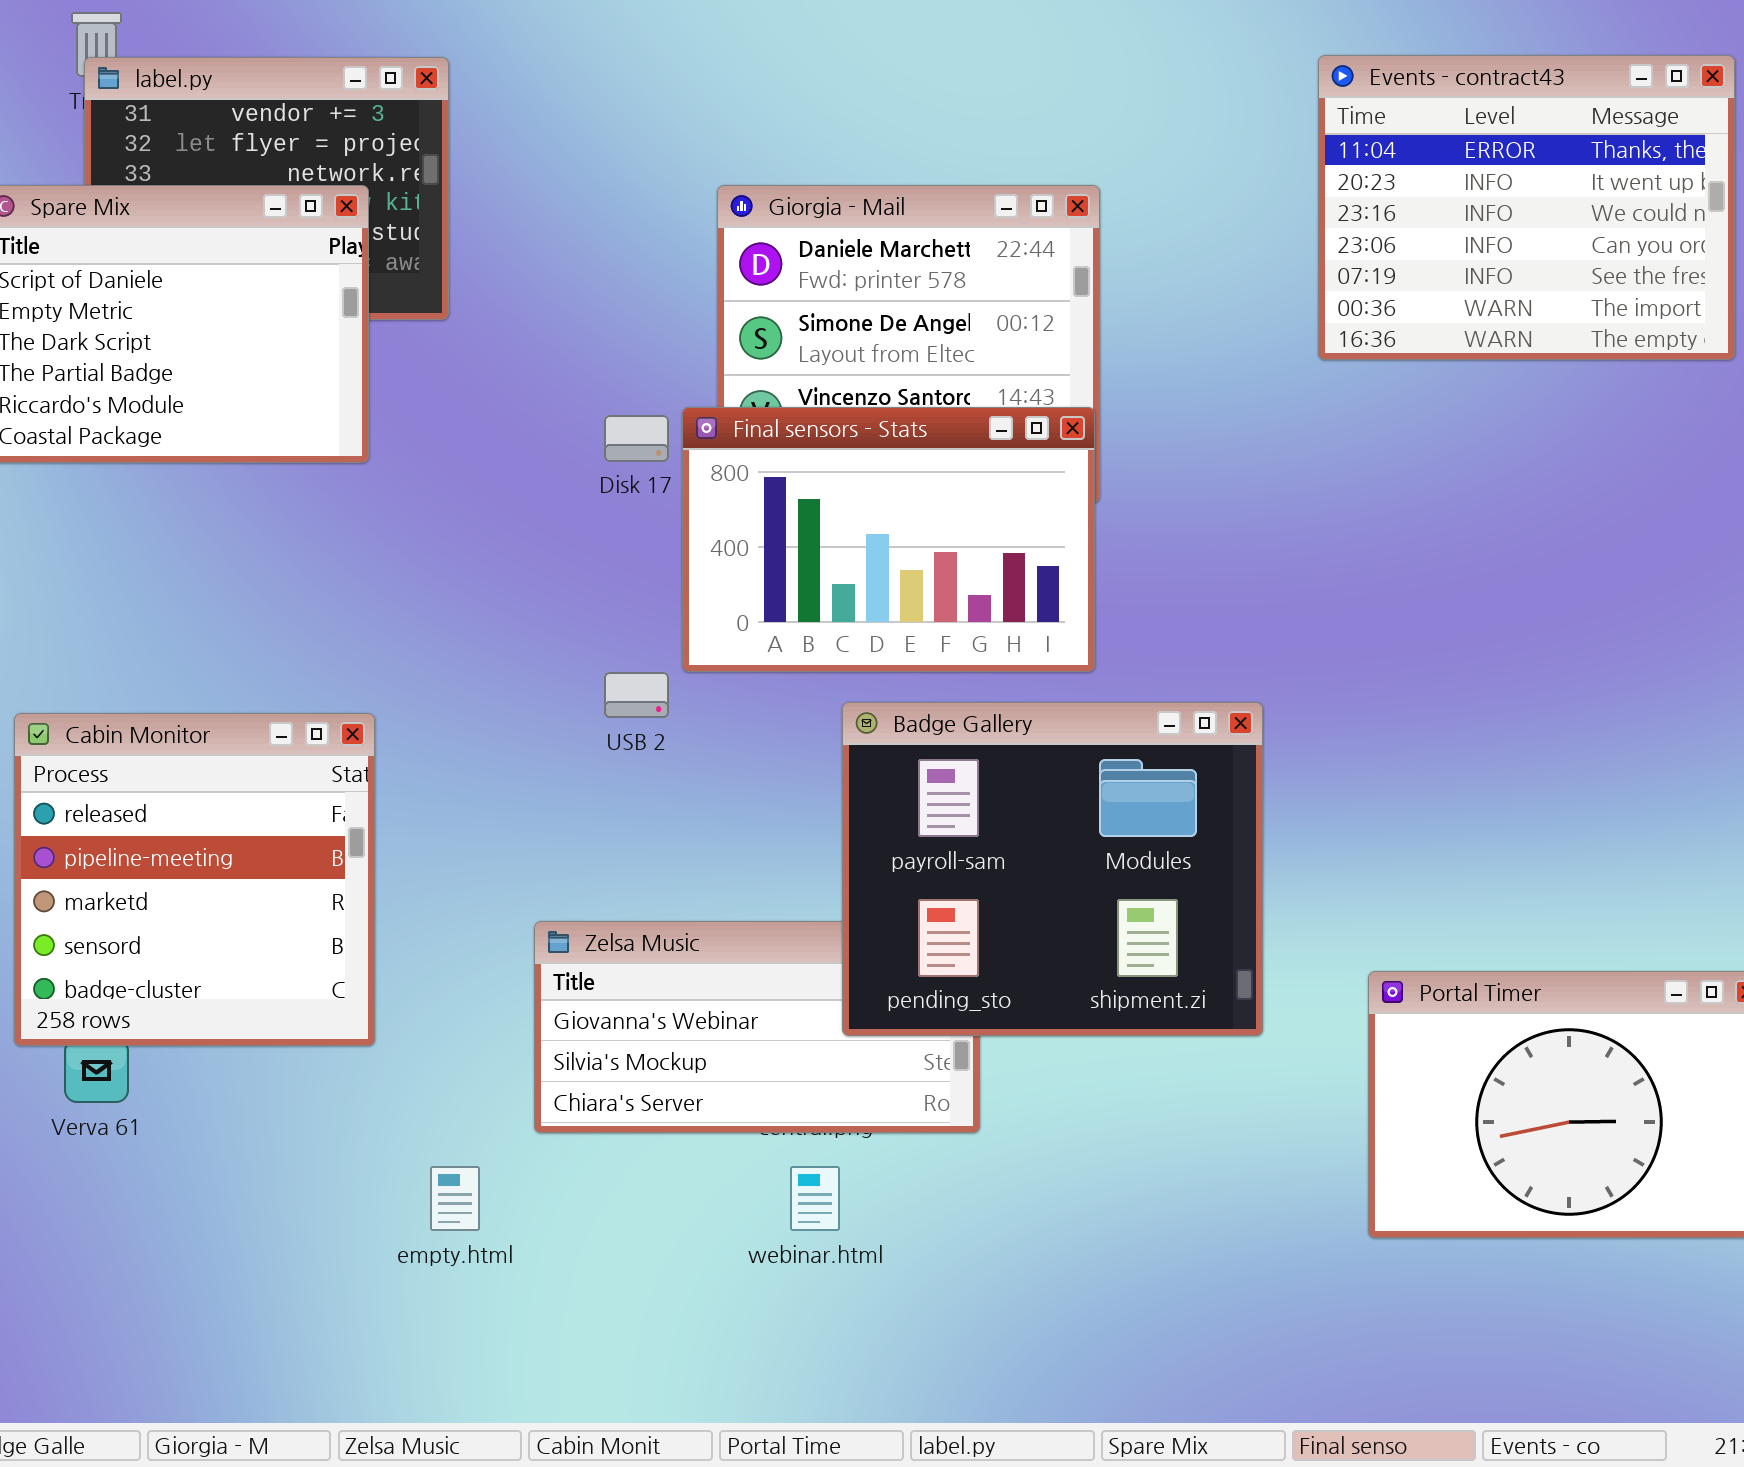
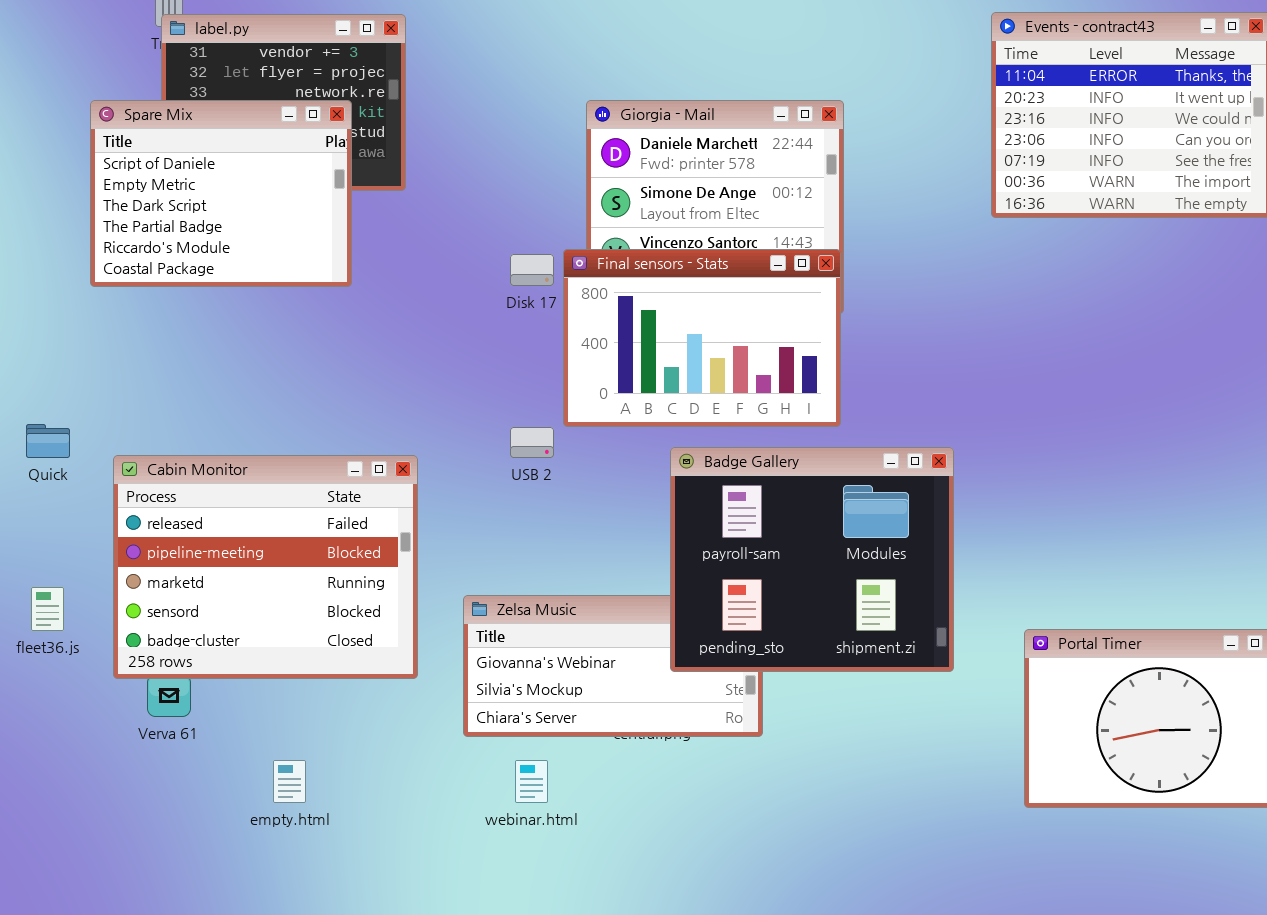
Cabin Monitor: [14,713,375,1046] -> [113,455,418,679], resized
empty.html: [430,1166,480,1231] -> [273,760,306,803], moved
webinar.html: [790,1166,840,1231] -> [515,760,548,803], moved

